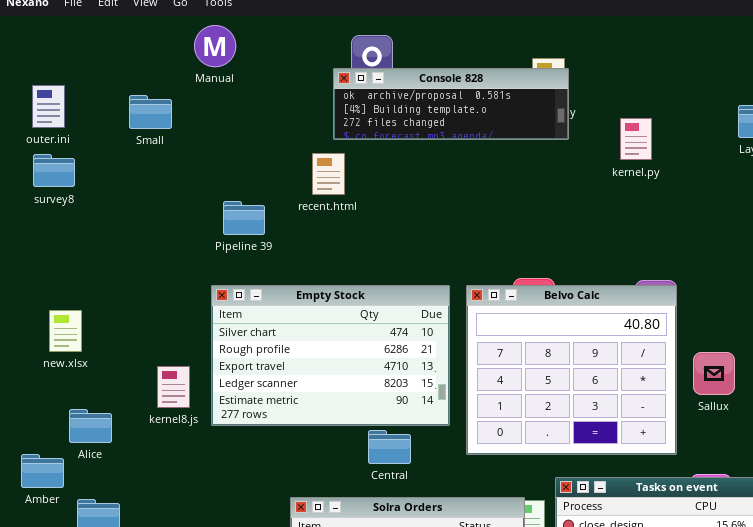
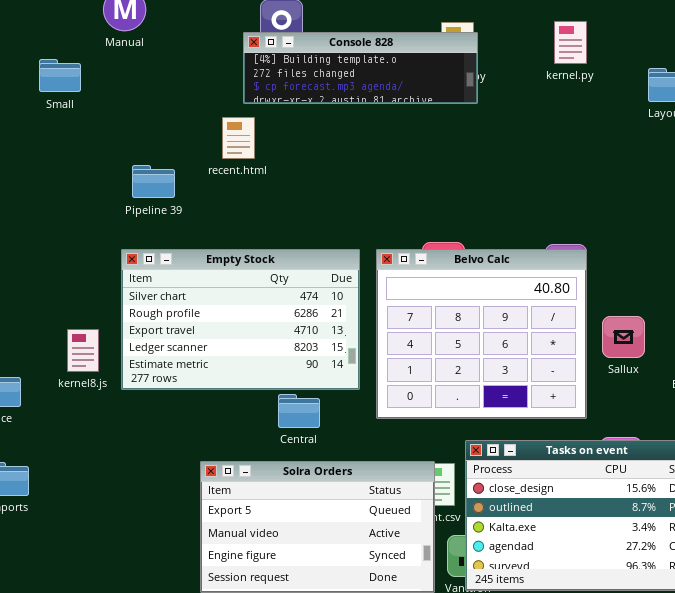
Console 828: [333,68,569,140] -> [243,32,478,104], scrolled down 1 row
kernel.py: [620,118,652,160] -> [554,21,587,64], moved

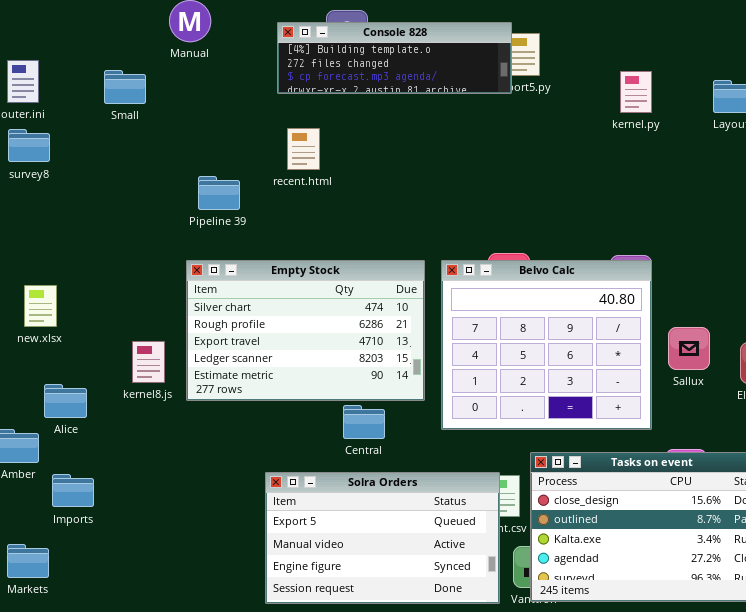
kernel.py: [554,21,587,64] -> [620,71,652,113], moved
Console 828: [243,32,478,104] -> [277,22,512,94], moved

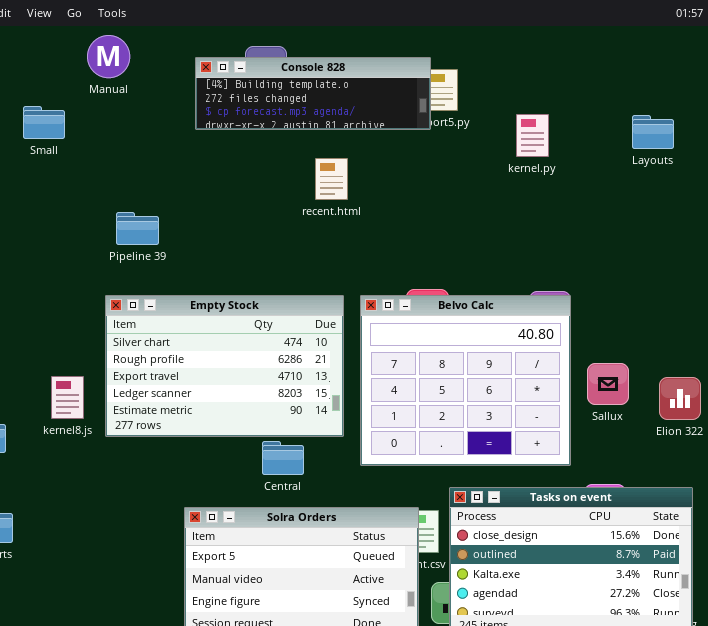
kernel.py: [620,71,652,113] -> [516,114,549,157], moved
recent.html: [287,128,320,170] -> [315,158,348,200], moved

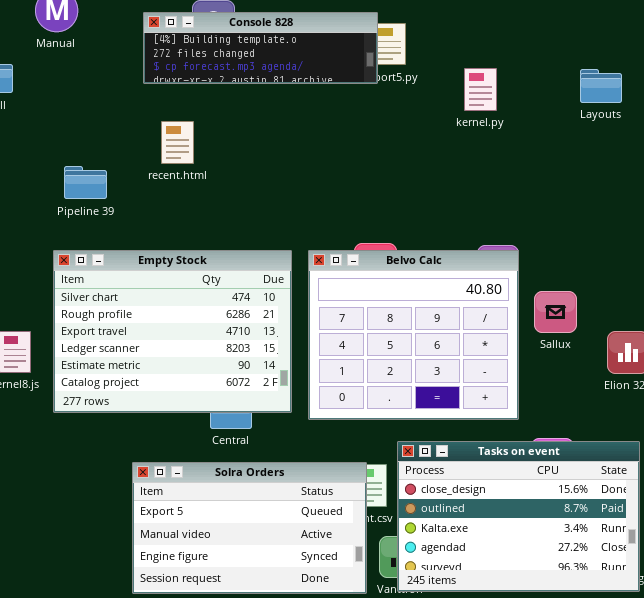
recent.html: [315,158,348,200] -> [161,121,194,164], moved
Empty Stock: [105,295,344,437] -> [53,250,292,413], resized
Sallux: [587,363,629,405] -> [534,291,577,333], moved

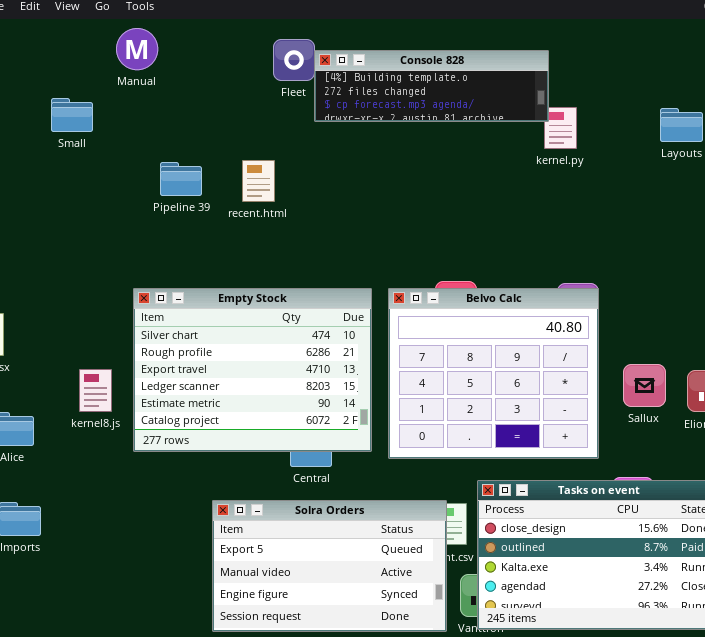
Console 828: [143,12,378,84] -> [314,50,549,122], moved
Pipeline 39: [64,166,107,199] -> [160,162,202,196], moved
Sallux: [534,291,577,333] -> [623,364,666,407], moved

